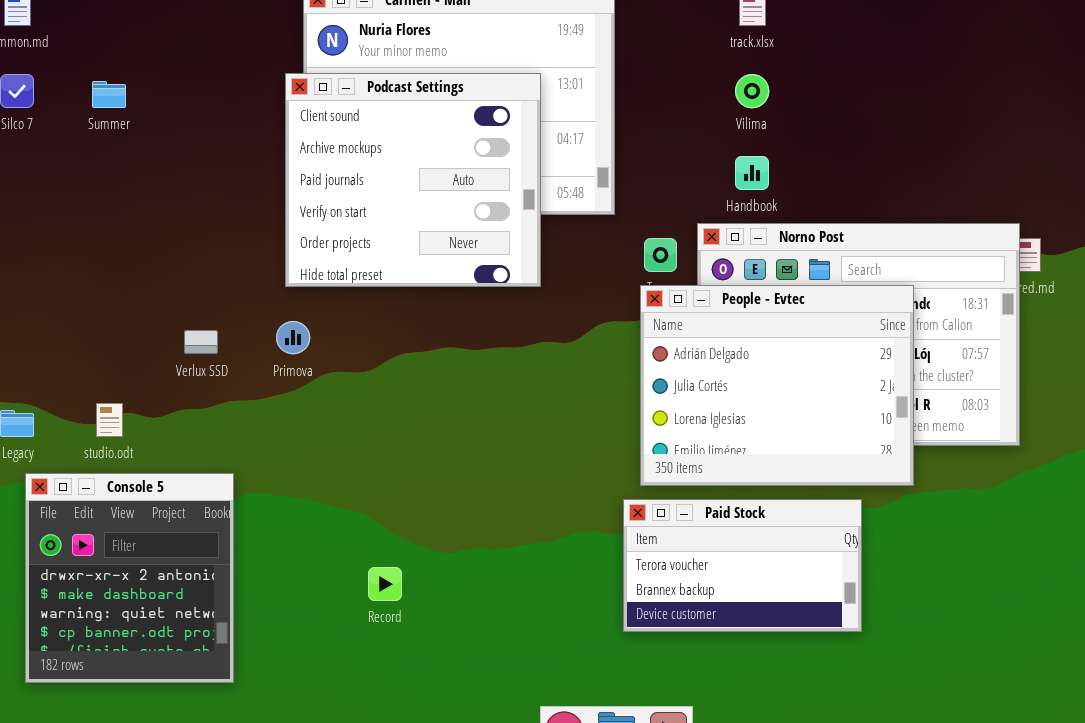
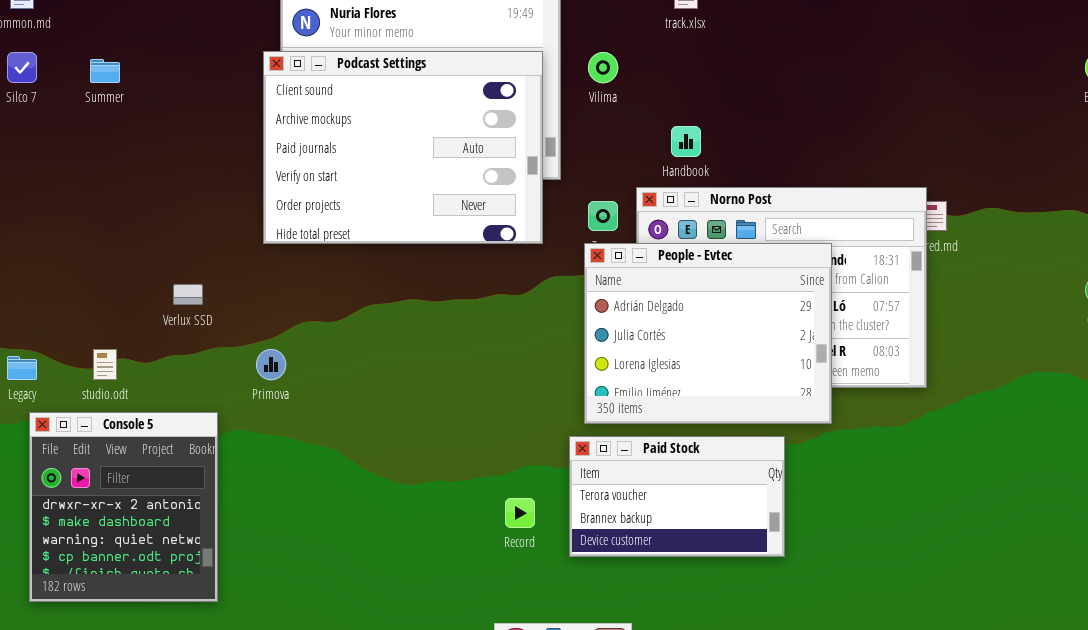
Podcast Settings: [285,73,541,287] -> [263,51,543,244], resized
Vilima: [735,74,769,108] -> [588,52,618,83], moved
Primova: [276,321,310,354] -> [256,349,286,380], moved
Record: [368,567,402,601] -> [505,498,535,528], moved

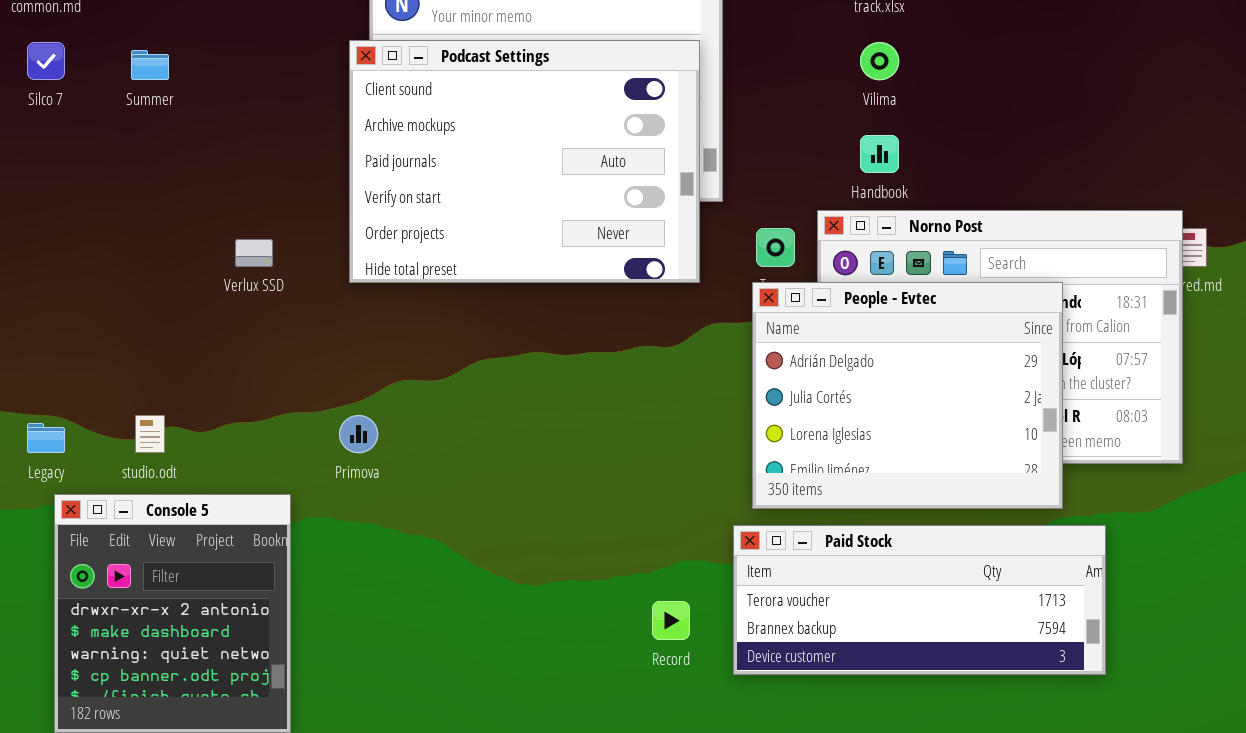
Vilima: [588,52,618,83] -> [860,42,899,80], moved
Verlux SSD: [173,284,203,305] -> [235,239,273,267], moved
Paid Stock: [569,436,785,557] -> [733,525,1106,675], resized

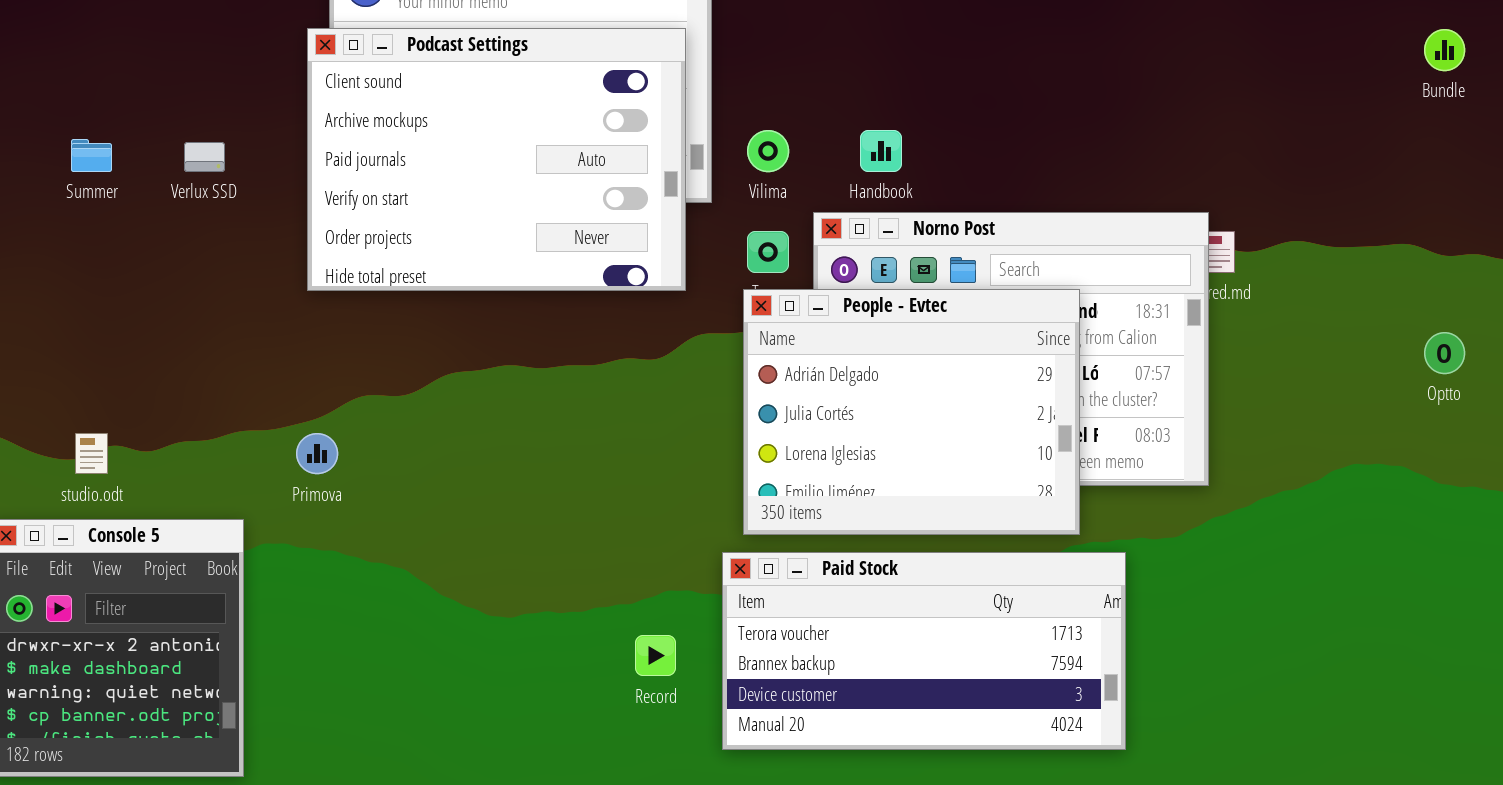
Vilima: [860,42,899,80] -> [747,130,789,172], moved
Summer: [131,50,169,80] -> [71,139,112,172], moved
Verlux SSD: [235,239,273,267] -> [184,142,225,172], moved
Paid Stock: [733,525,1106,675] -> [722,552,1126,750], resized

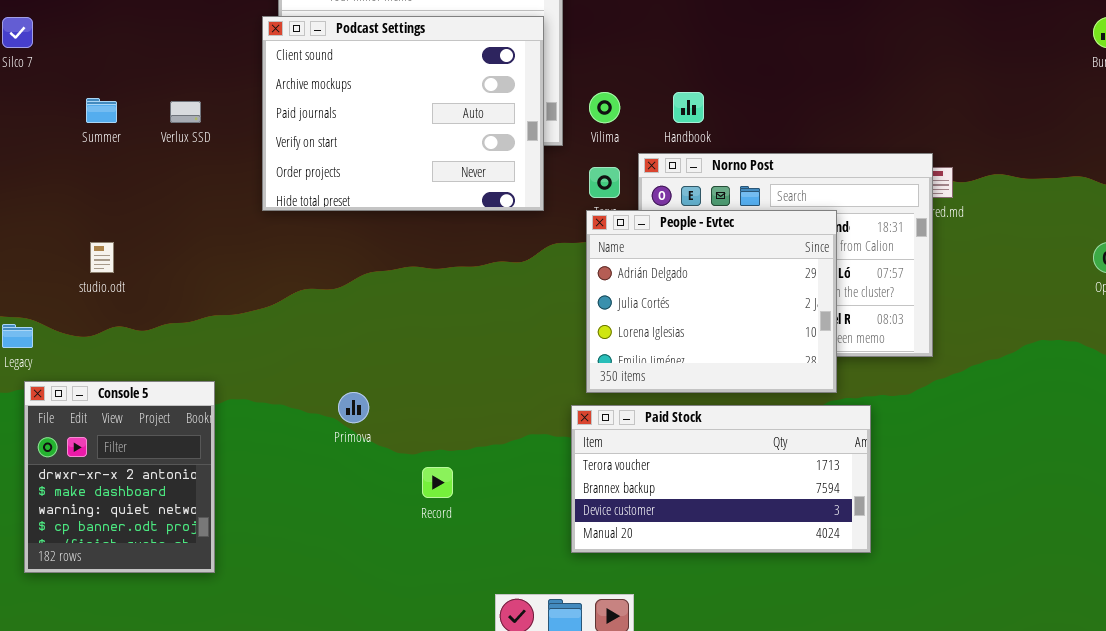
studio.odt: [75,433,108,474] -> [90,242,114,273], moved
Primova: [296,433,338,474] -> [338,392,369,423], moved
Record: [635,635,676,676] -> [422,467,453,498], moved

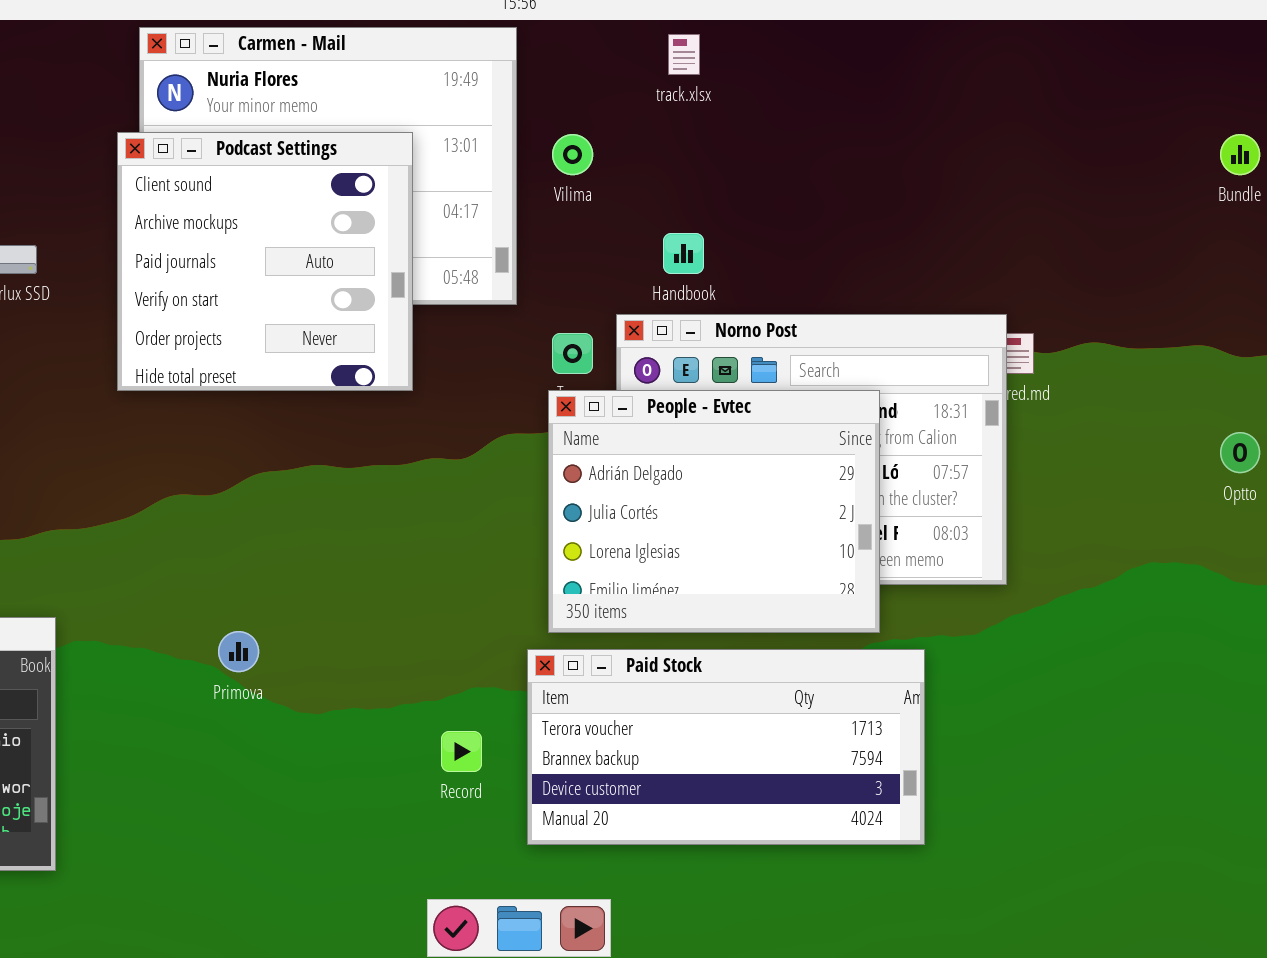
Podcast Settings: [262,16,544,211] -> [117,132,413,391], resized
Vilima: [589,92,620,123] -> [552,134,593,175], moved
Record: [422,467,453,498] -> [441,731,482,772], moved

